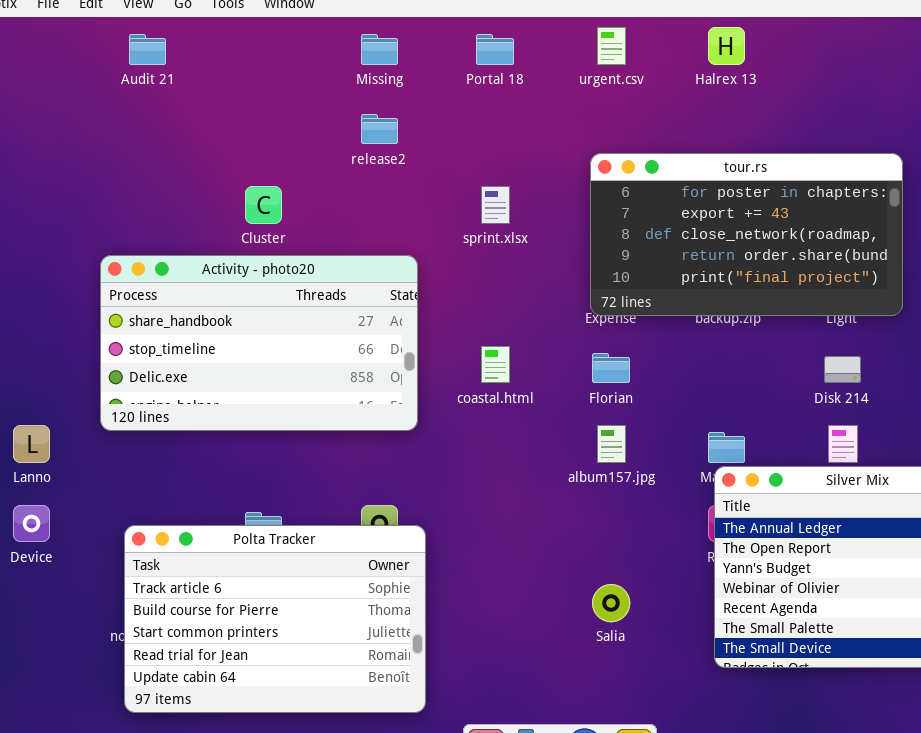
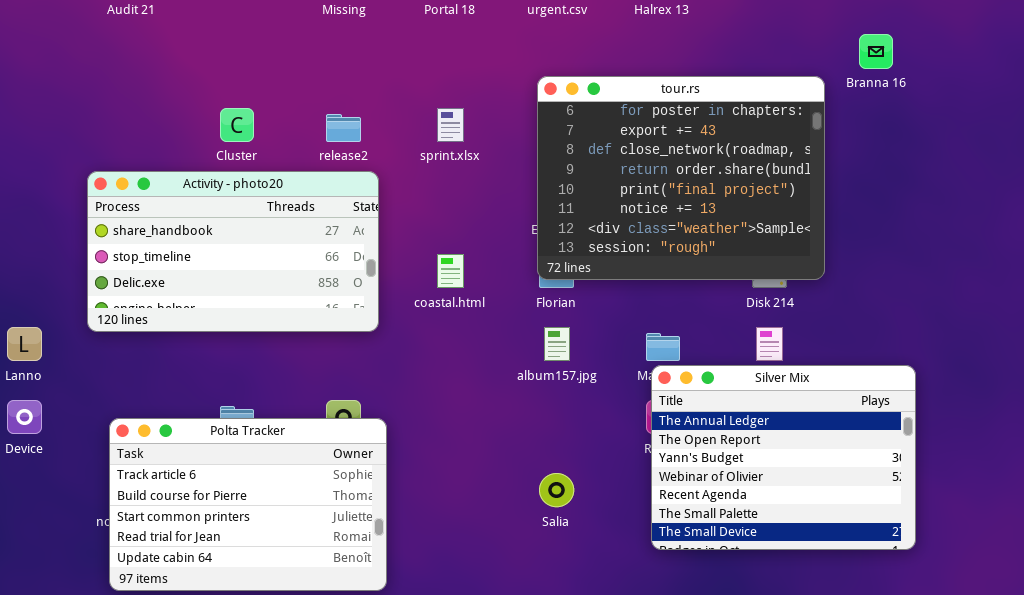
release2: [361,114,398,144] -> [326,114,361,142], moved
tour.rs: [590,153,903,316] -> [537,76,825,280], resized

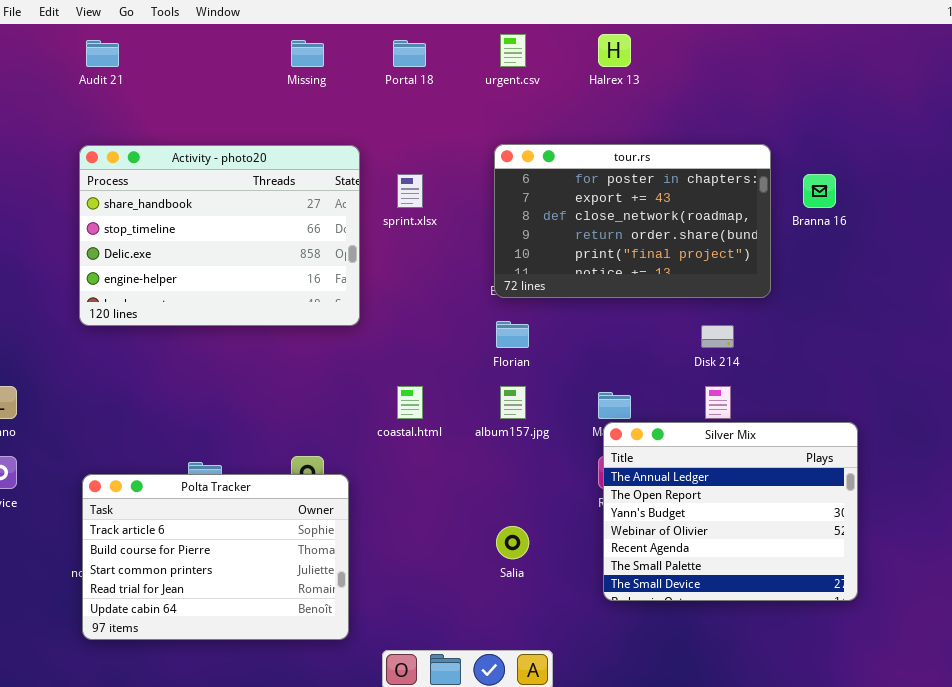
Branna 16: [859,34,893,69] -> [803,174,836,208], moved
tour.rs: [537,76,825,280] -> [494,144,771,298], resized
Activity - photo20: [87,171,379,332] -> [79,145,360,326], moved, resized
coastal.html: [437,254,464,288] -> [397,386,423,419], moved

